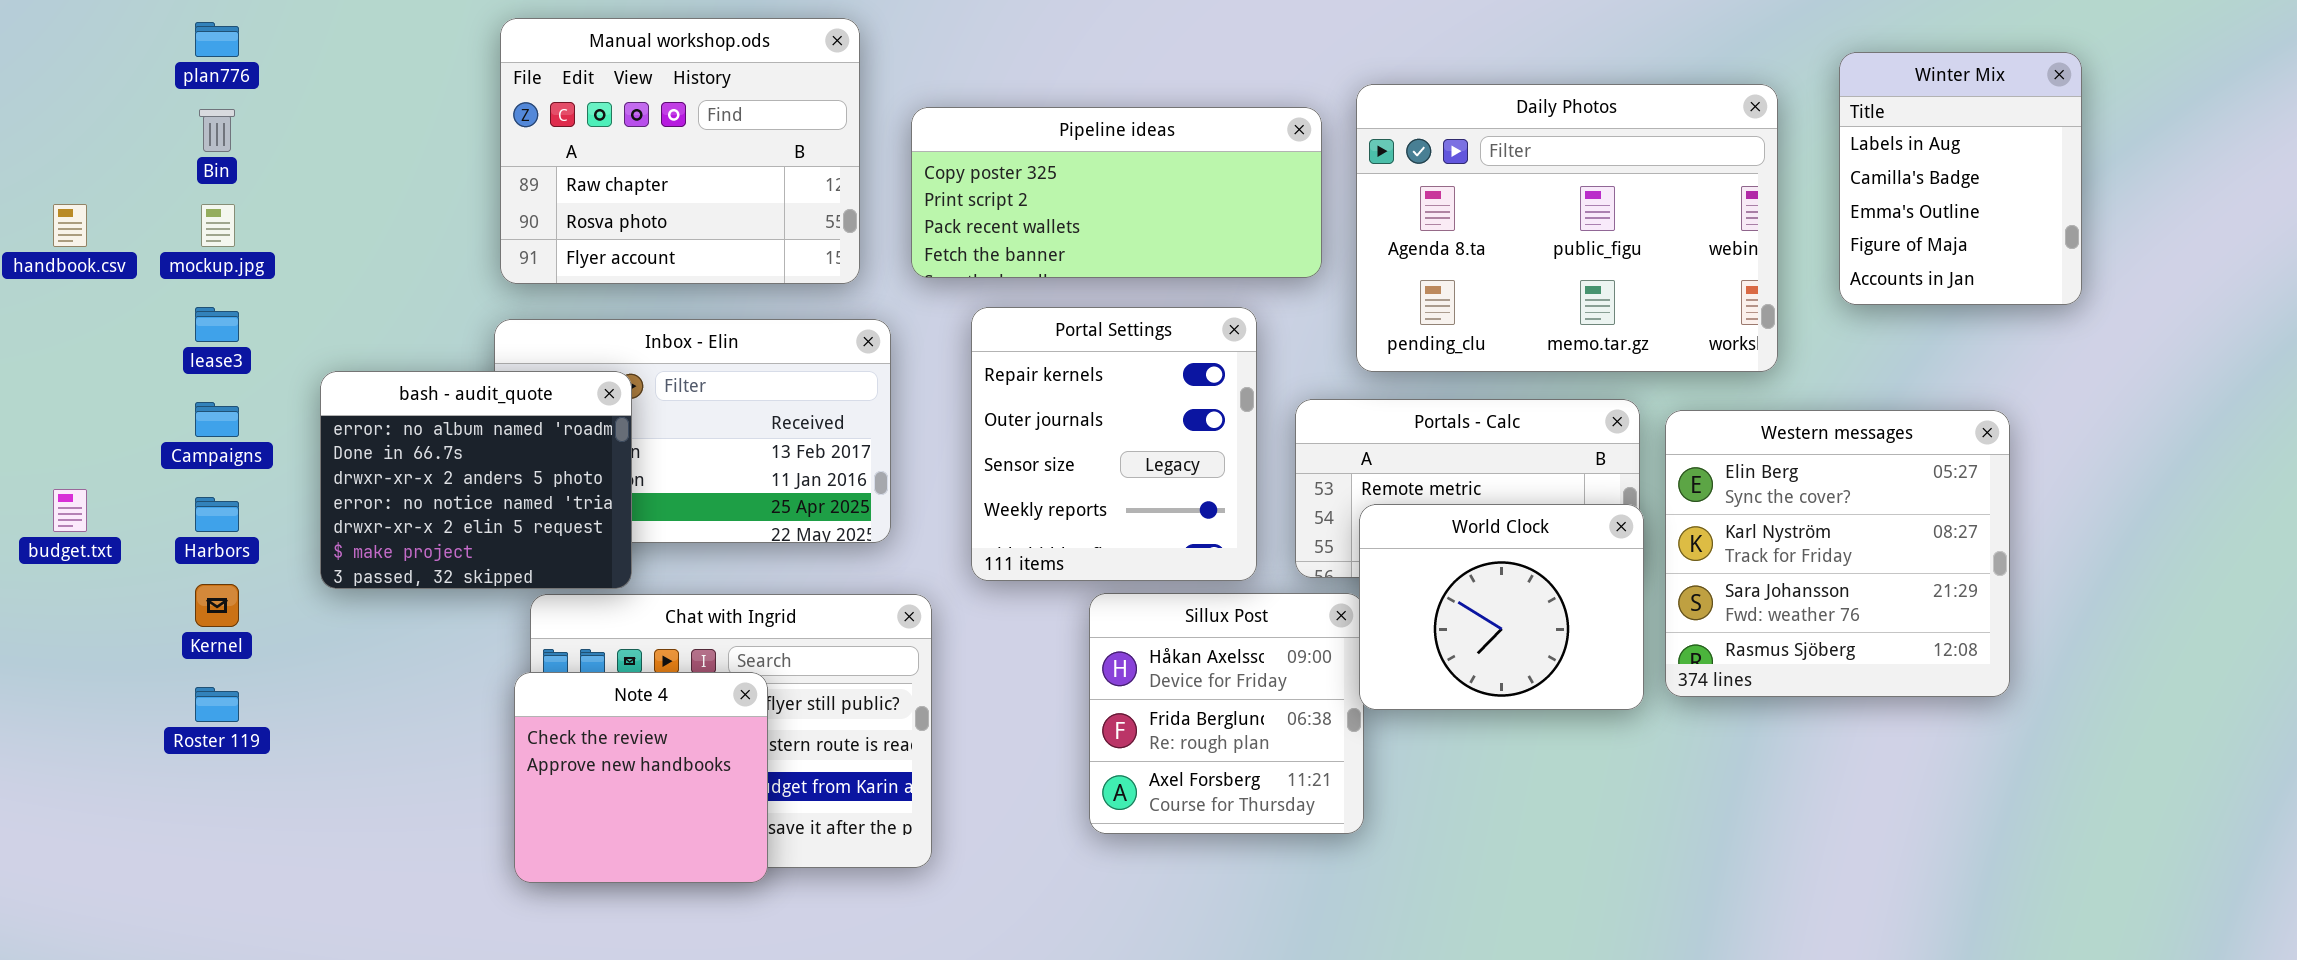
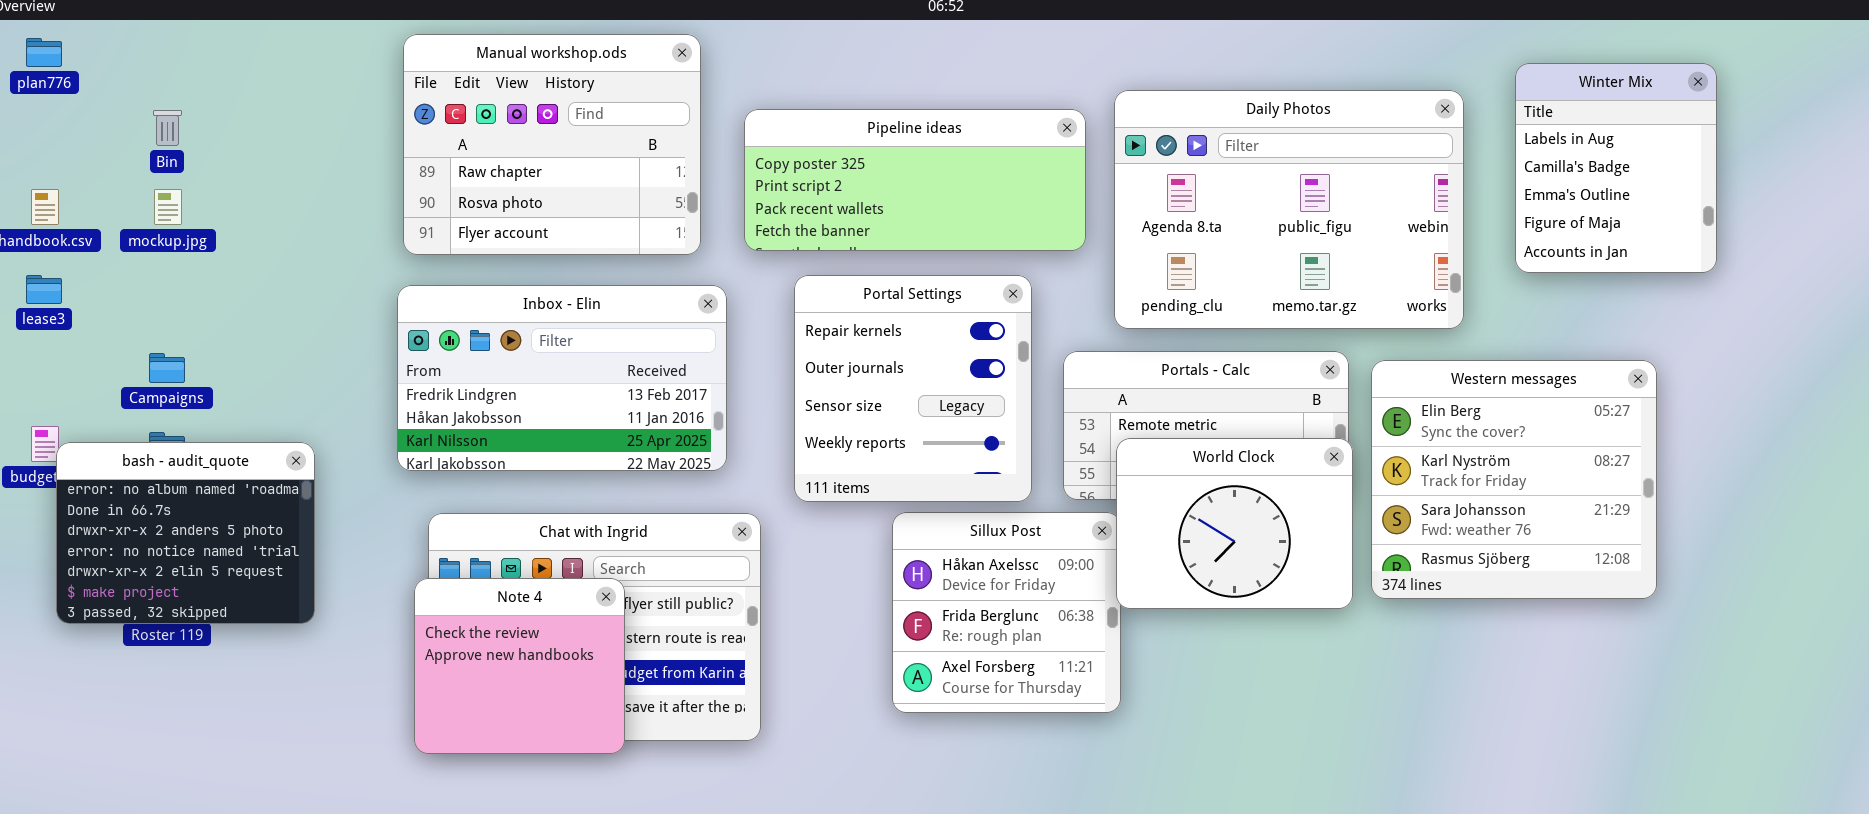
plan776: [195,22,239,57] -> [26,38,62,67], moved
lease3: [195,307,239,342] -> [26,275,62,304], moved
bash - audit_quote: [320,371,632,589] -> [56,442,315,624], moved

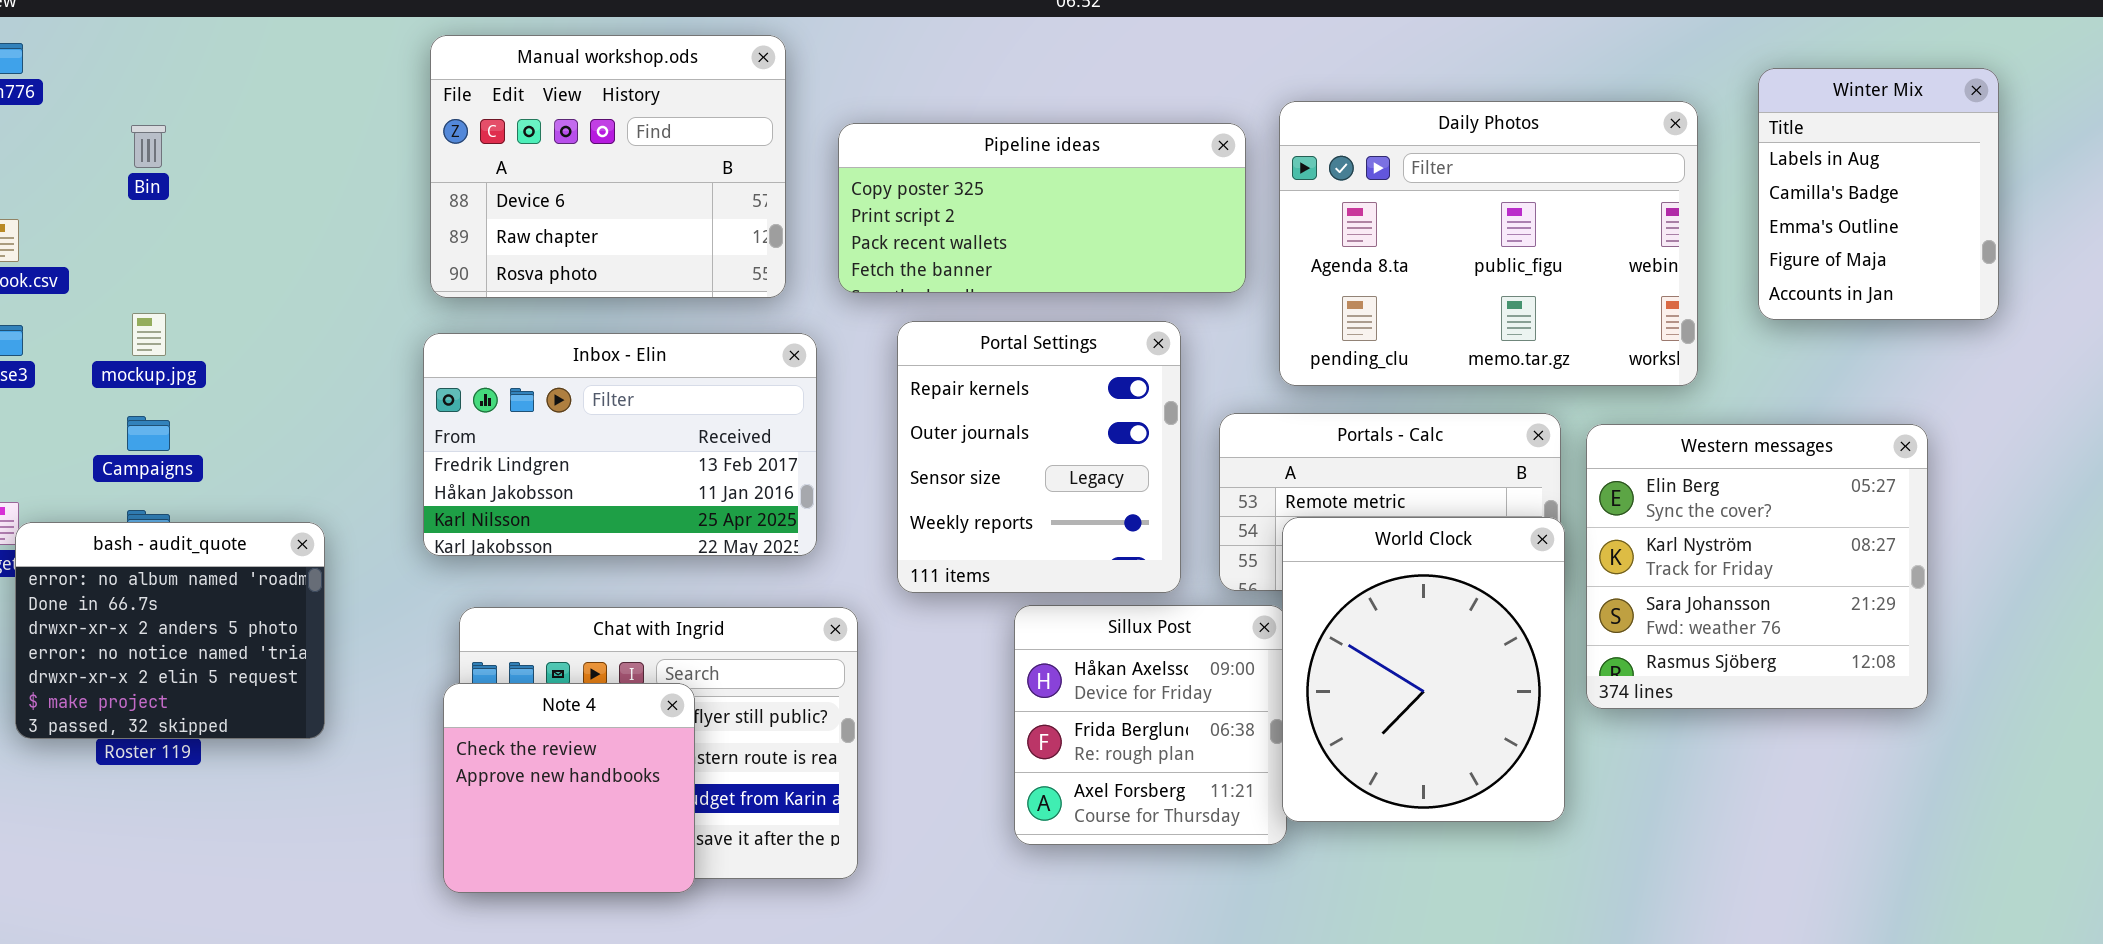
Manual workshop.ods: [403,34,701,255] -> [430,35,786,298], scrolled up 1 row
mockup.jpg: [154,189,182,225] -> [132,313,166,356], moved
World Clock: [1116,438,1353,609] -> [1282,517,1565,822], resized

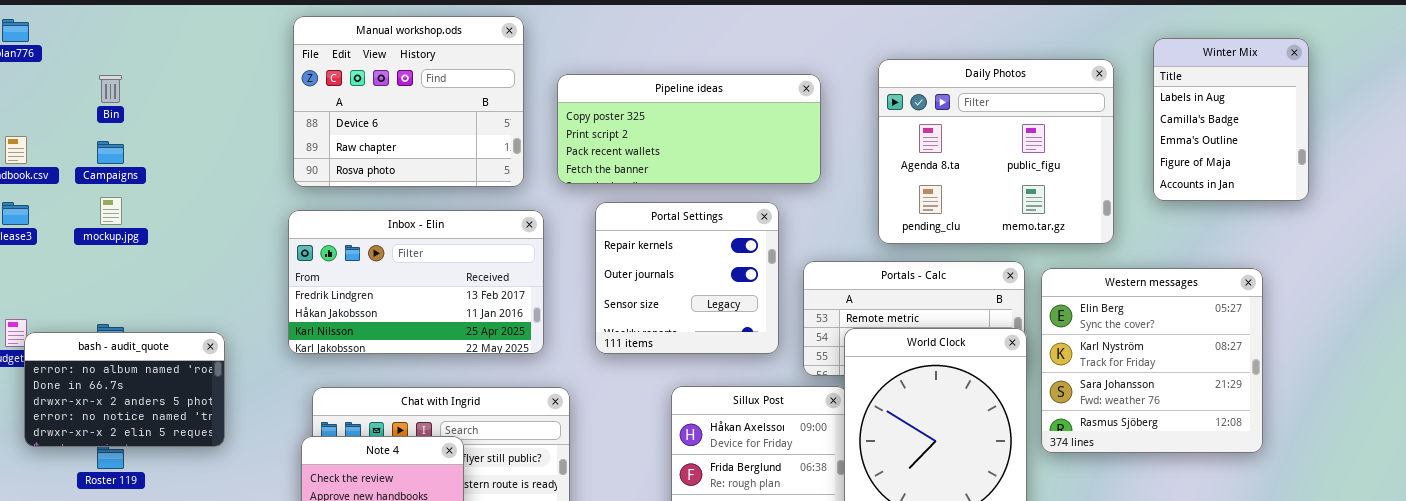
Daily Photos: [1279,101,1698,386] -> [878,59,1114,244], resized
Portal Settings: [897,321,1181,593] -> [595,202,779,354], resized
Campaigns: [127,416,170,451] -> [97,141,124,164], moved
bash - audit_quote: [15,522,325,739] -> [24,332,225,447], resized

